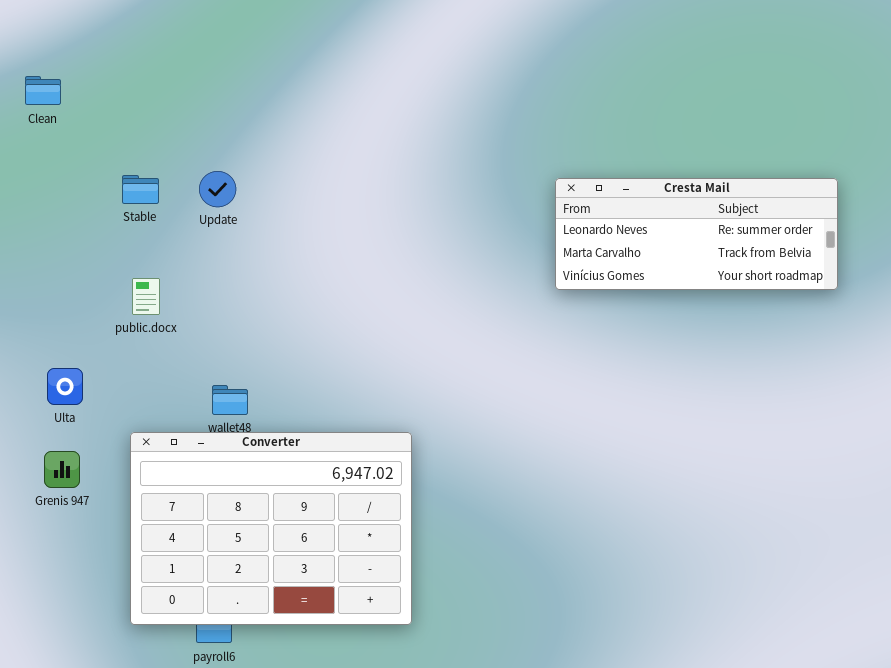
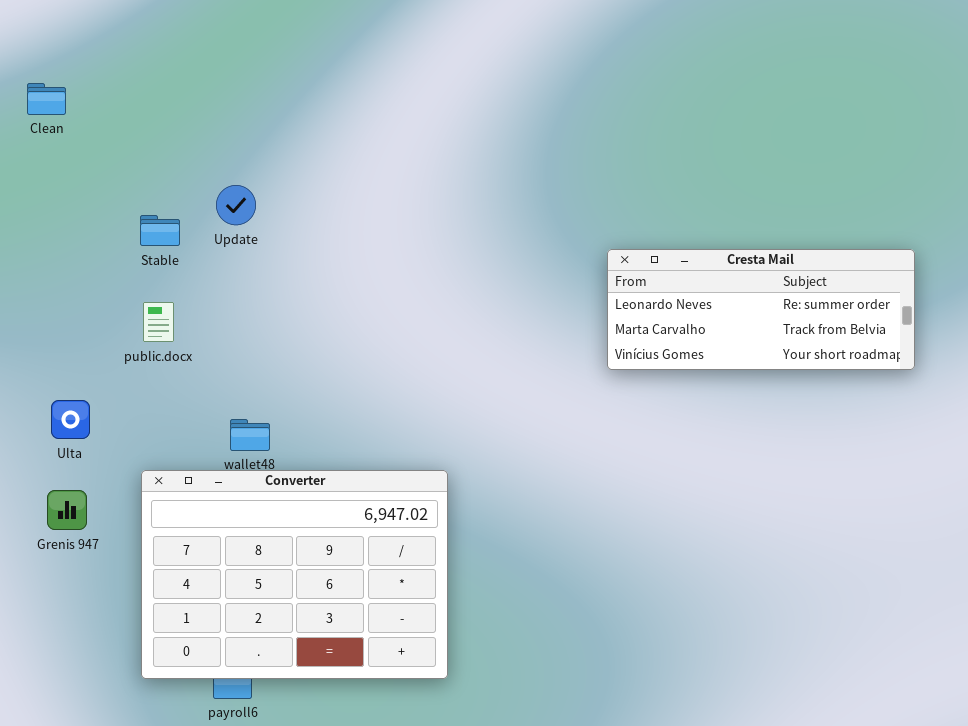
Stable: [122,175,159,204] -> [140,215,180,246], moved
Cresta Mail: [555,178,838,290] -> [607,249,915,370], moved

